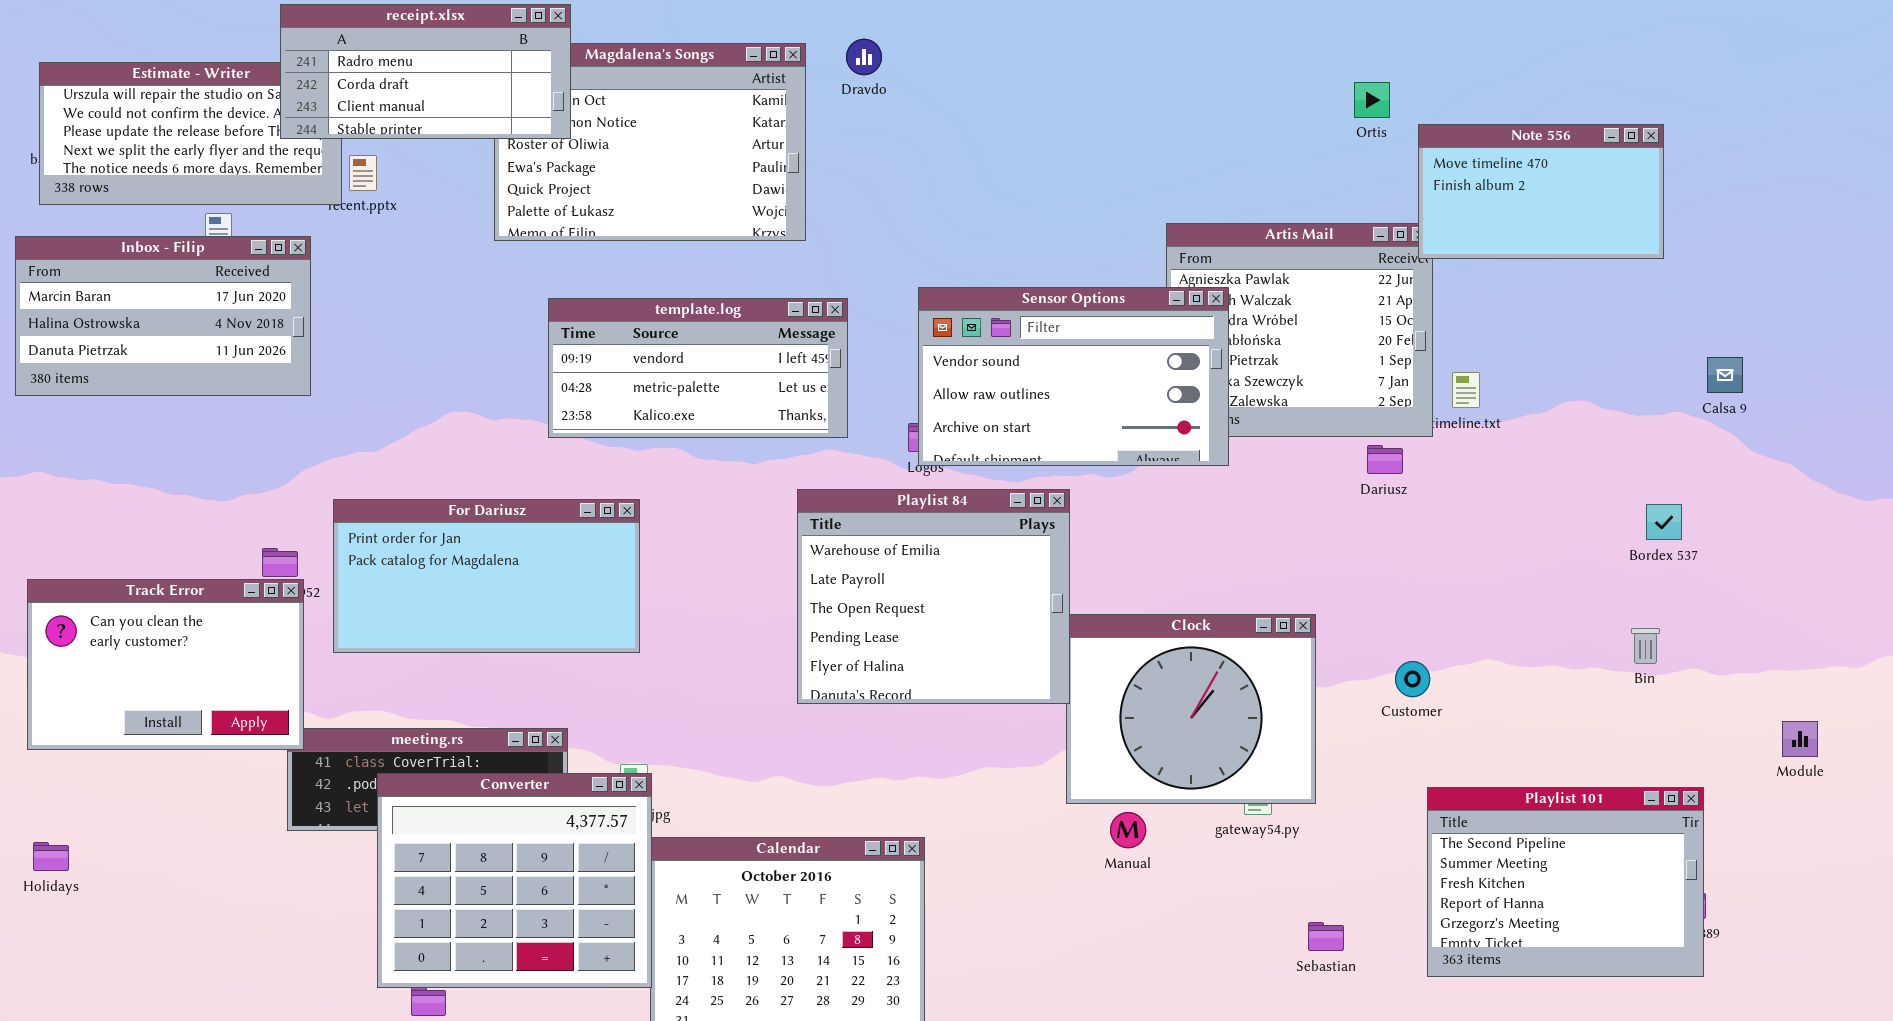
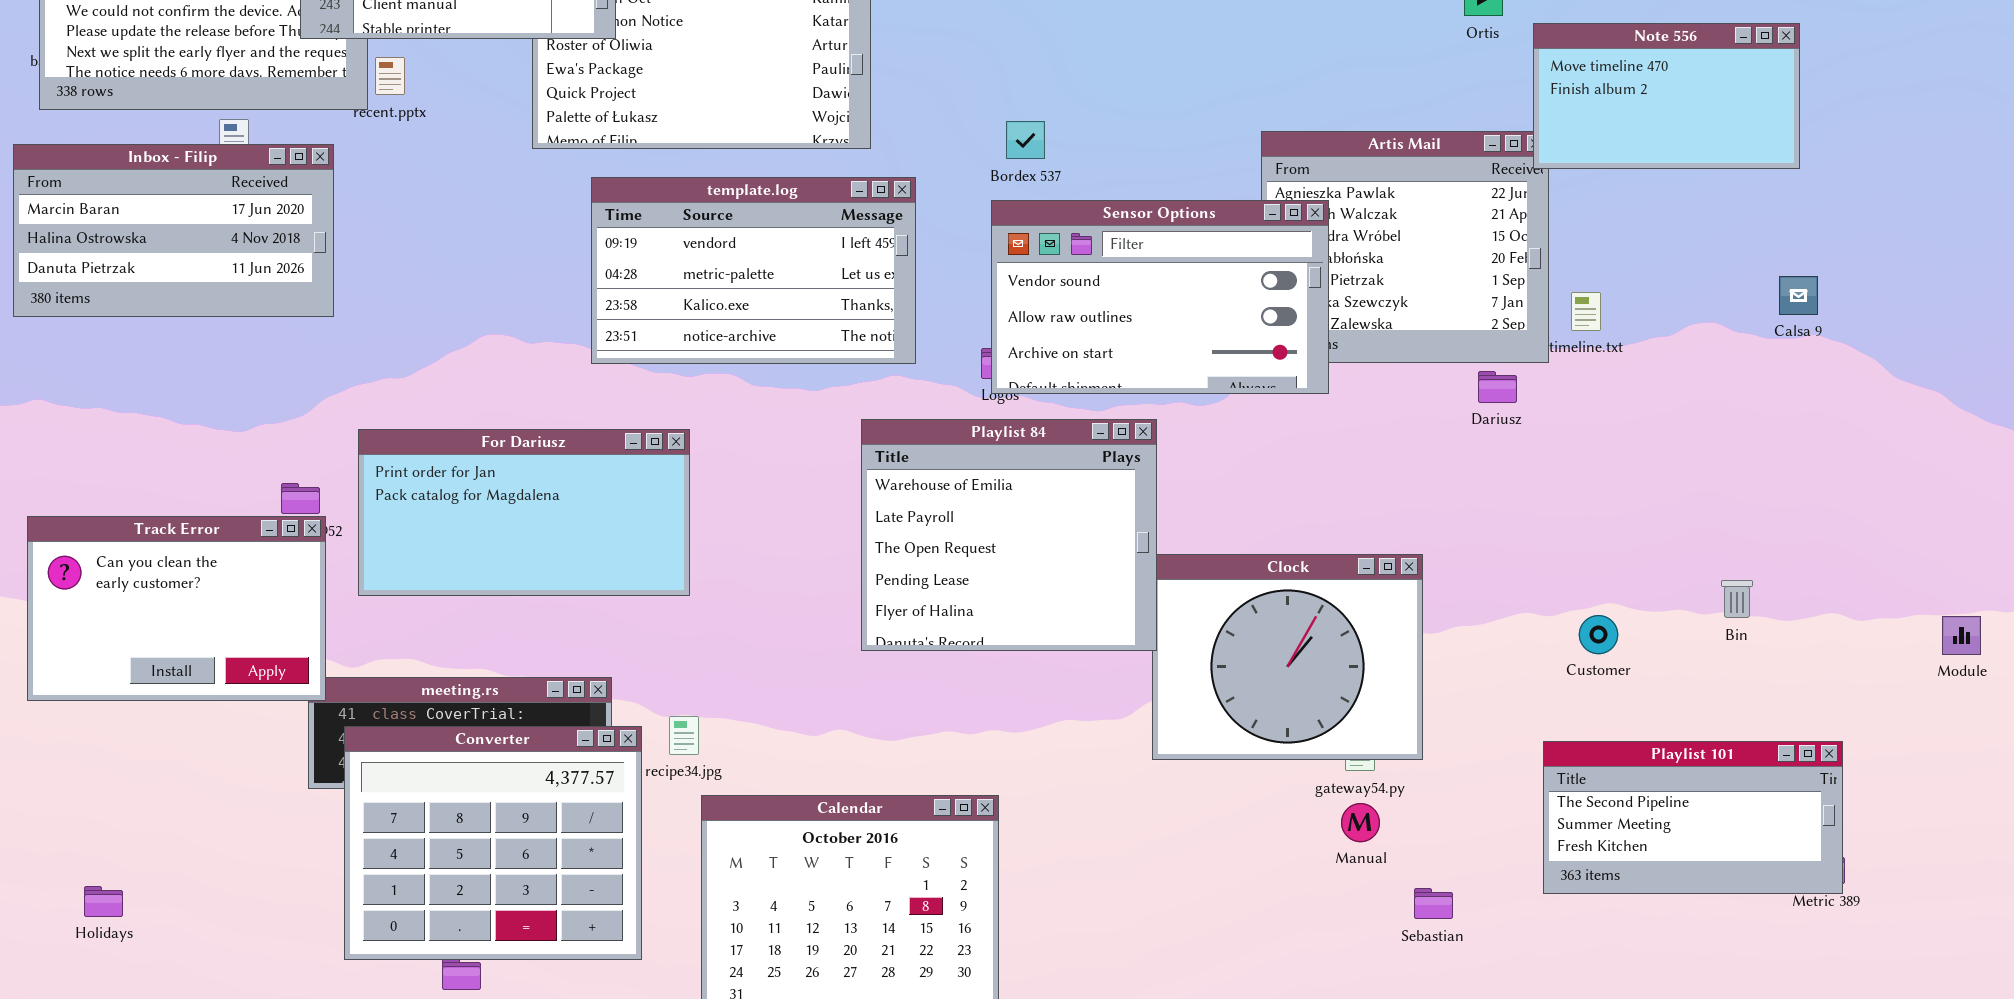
template.log: [548,298,848,438] -> [591,177,916,364], resized
Calsa 9: [1707,357,1743,393] -> [1779,276,1818,315], moved
Bordex 537: [1646,504,1682,540] -> [1006,121,1045,159], moved
Bin: [1631,628,1660,664] -> [1721,580,1753,618], moved
Customer: [1395,661,1430,697] -> [1579,615,1618,654], moved
Module: [1782,721,1818,757] -> [1942,616,1981,655], moved
Converter: [377,773,652,988] -> [344,726,642,960], moved
Playlist 101: [1427,787,1704,977] -> [1543,741,1843,894], resized
Manual: [1110,812,1146,848] -> [1341,803,1380,842], moved
Holidays: [33,842,69,871] -> [84,886,123,917], moved

